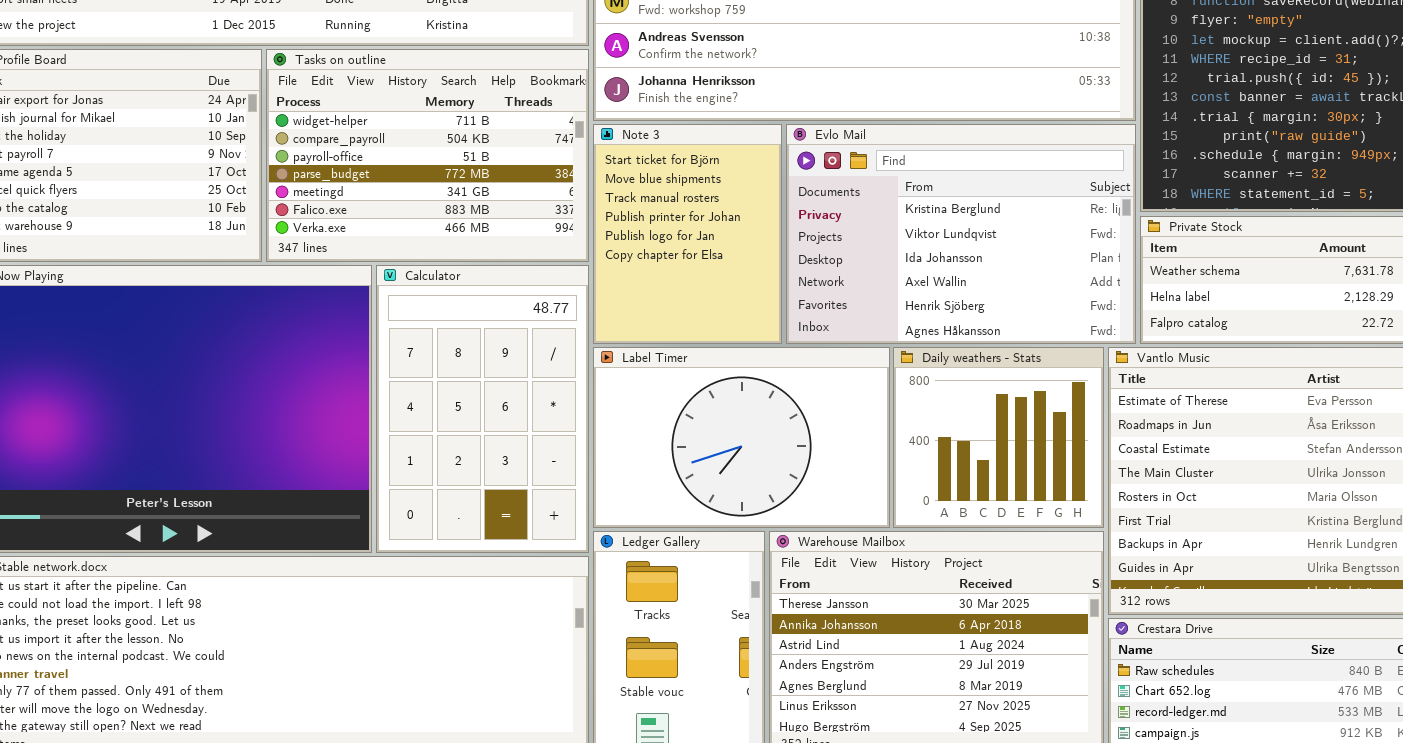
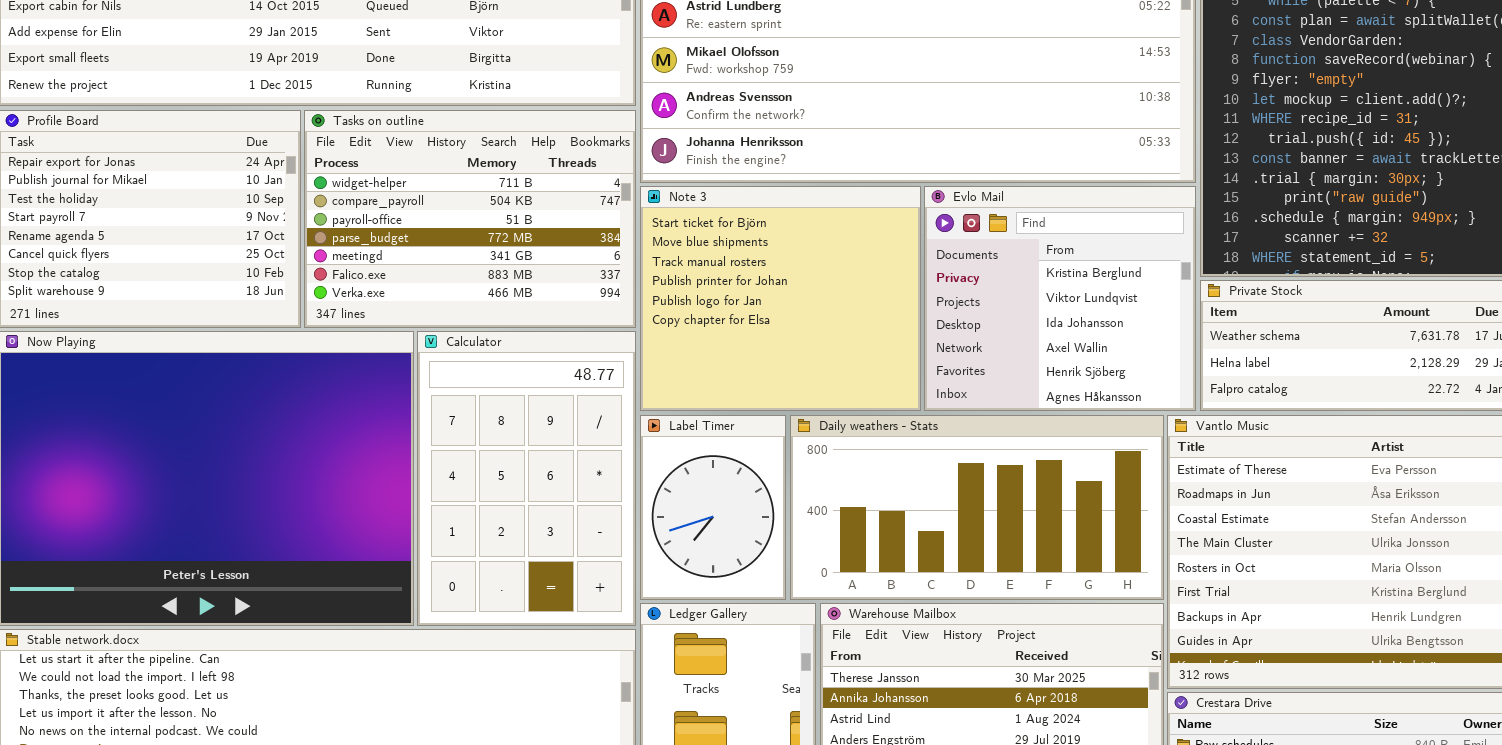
Note 3: [593,124,782,344] -> [640,186,921,411], resized
Evlo Mail: [786,124,1136,344] -> [924,186,1196,411], resized
Label Timer: [593,347,890,528] -> [640,415,786,600], resized
Daily weathers - Stats: [893,347,1104,528] -> [790,415,1164,600], resized

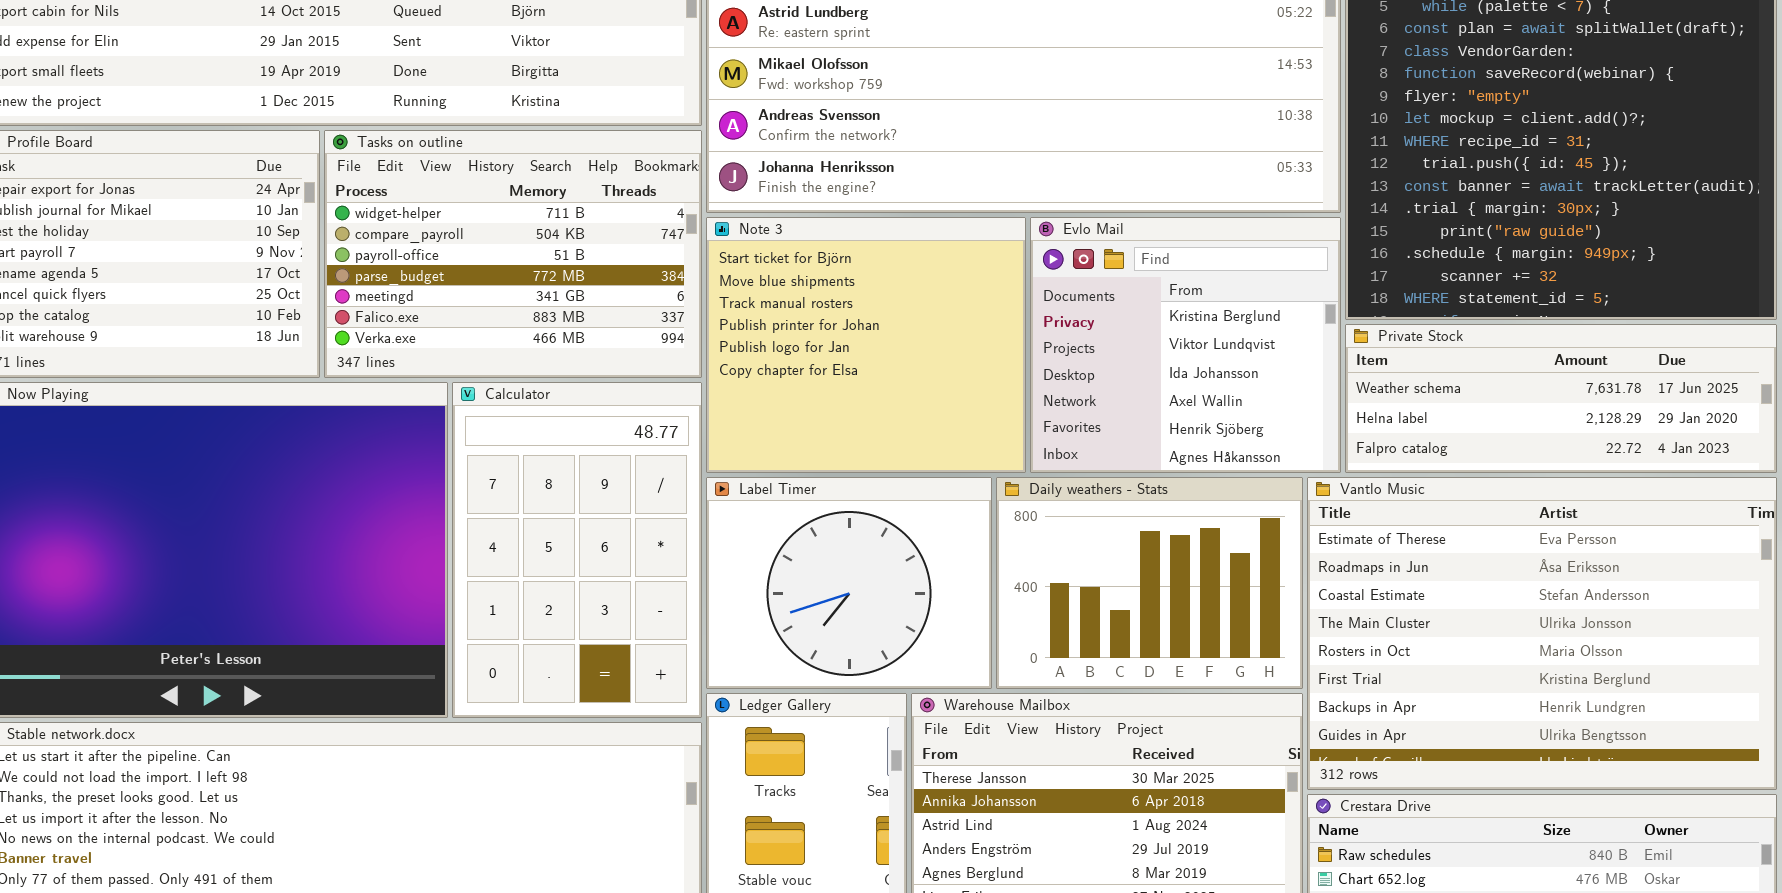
Label Timer: [640,415,786,600] -> [706,477,992,689], resized
Daily weathers - Stats: [790,415,1164,600] -> [996,477,1303,689], resized

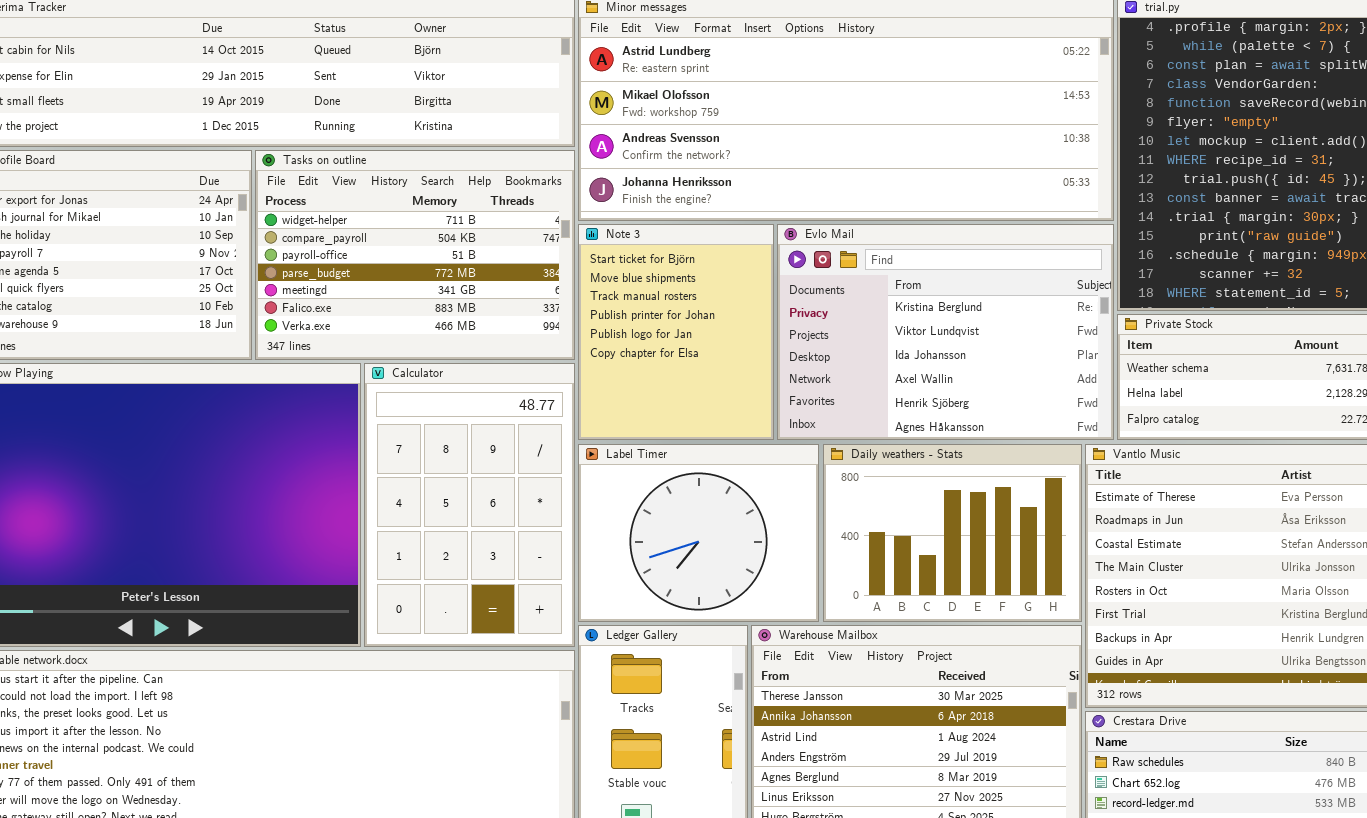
Note 3: [706,217,1026,473] -> [578,224,774,440], resized
Evlo Mail: [1030,217,1341,473] -> [777,224,1114,440], resized

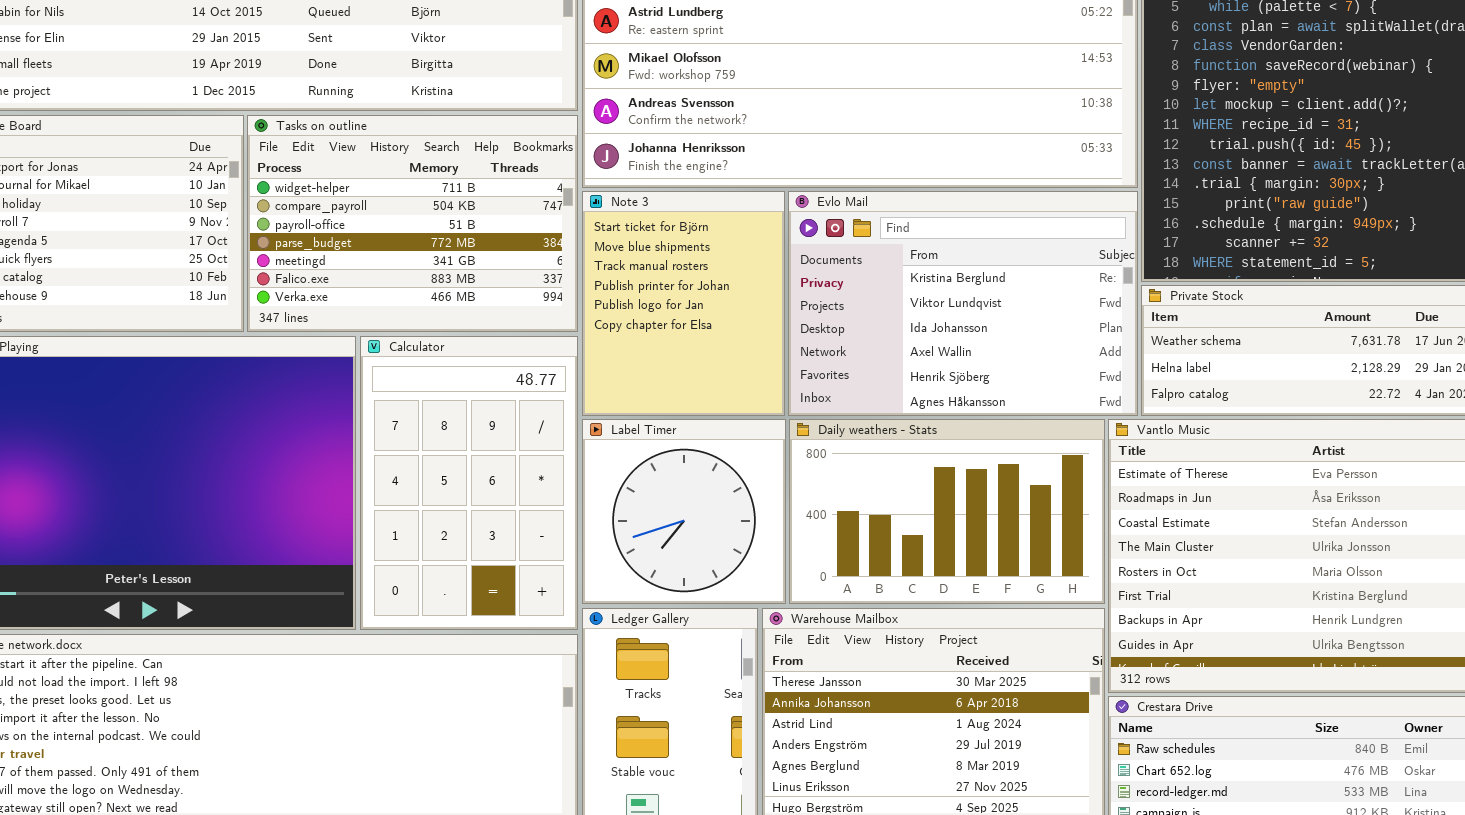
Label Timer: [578,444,819,622] -> [582,419,786,604], resized
Daily weathers - Stats: [823,444,1082,622] -> [789,419,1105,604], resized

